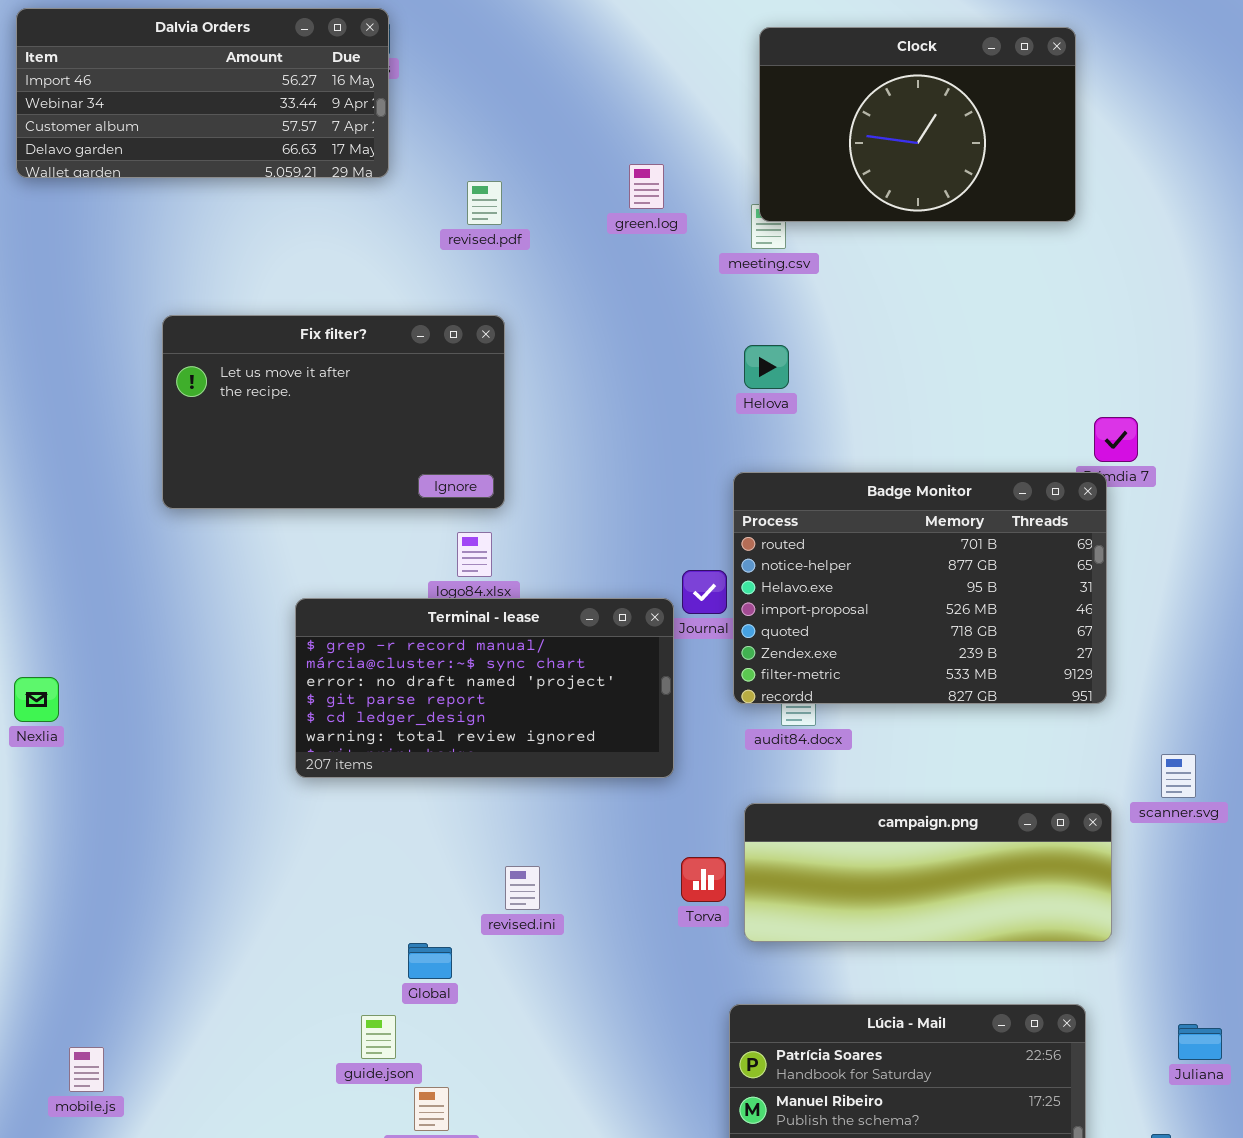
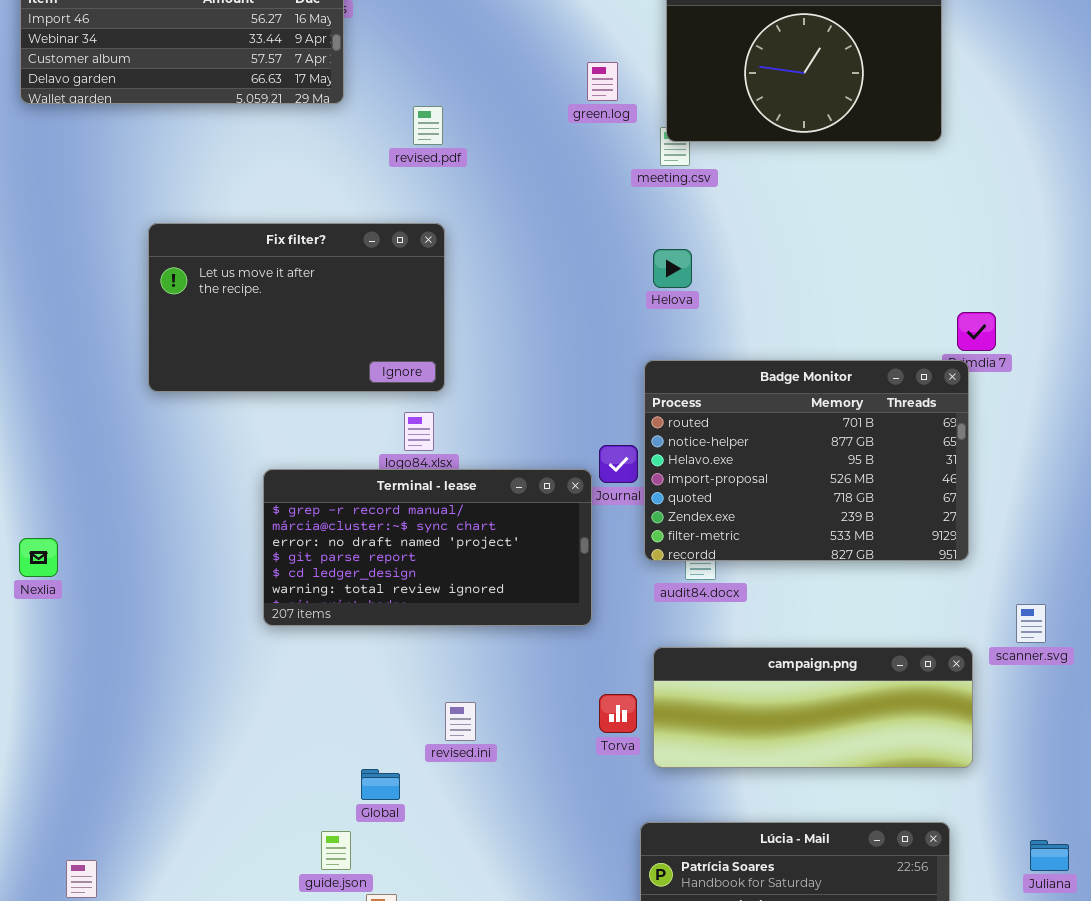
green.log: [629,164,664,209] -> [587,62,618,101], moved

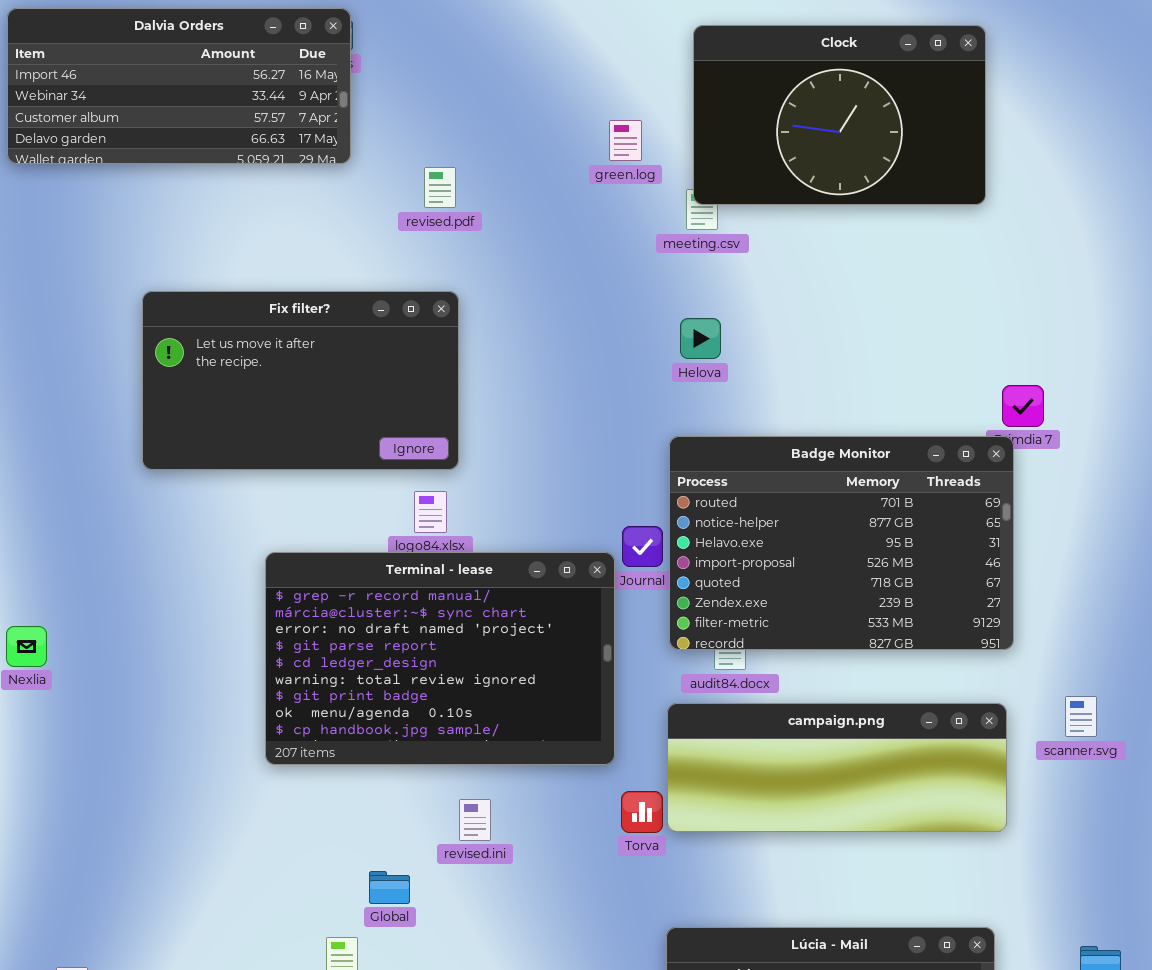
Terminal - lease: [263,469,592,626] -> [265,552,615,765], resized
campaign.png: [653,647,973,768] -> [667,703,1007,832], moved

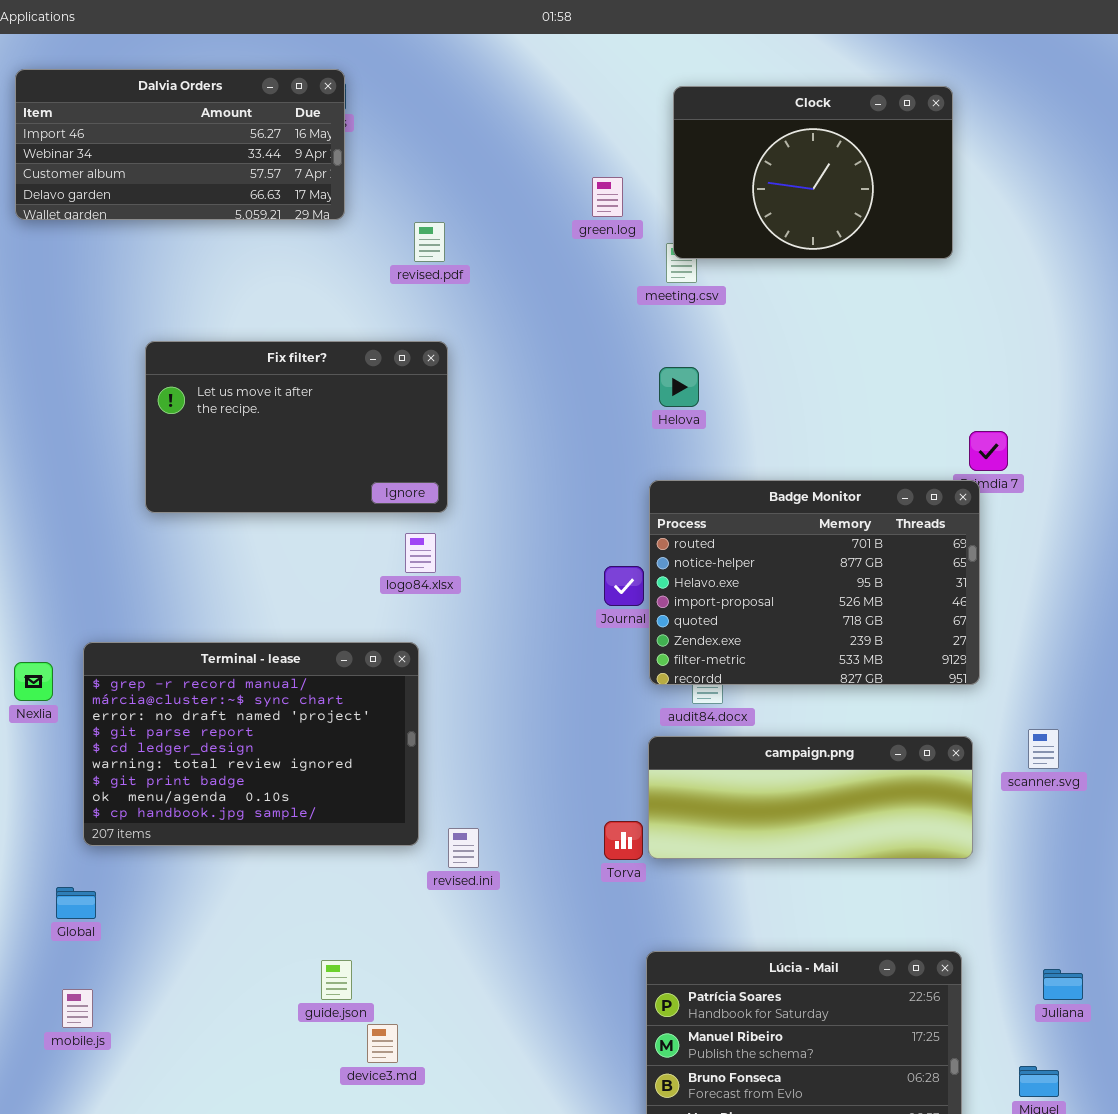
Terminal - lease: [265,552,615,765] -> [83,642,419,846], moved
Global: [369,871,410,904] -> [56,887,96,919], moved

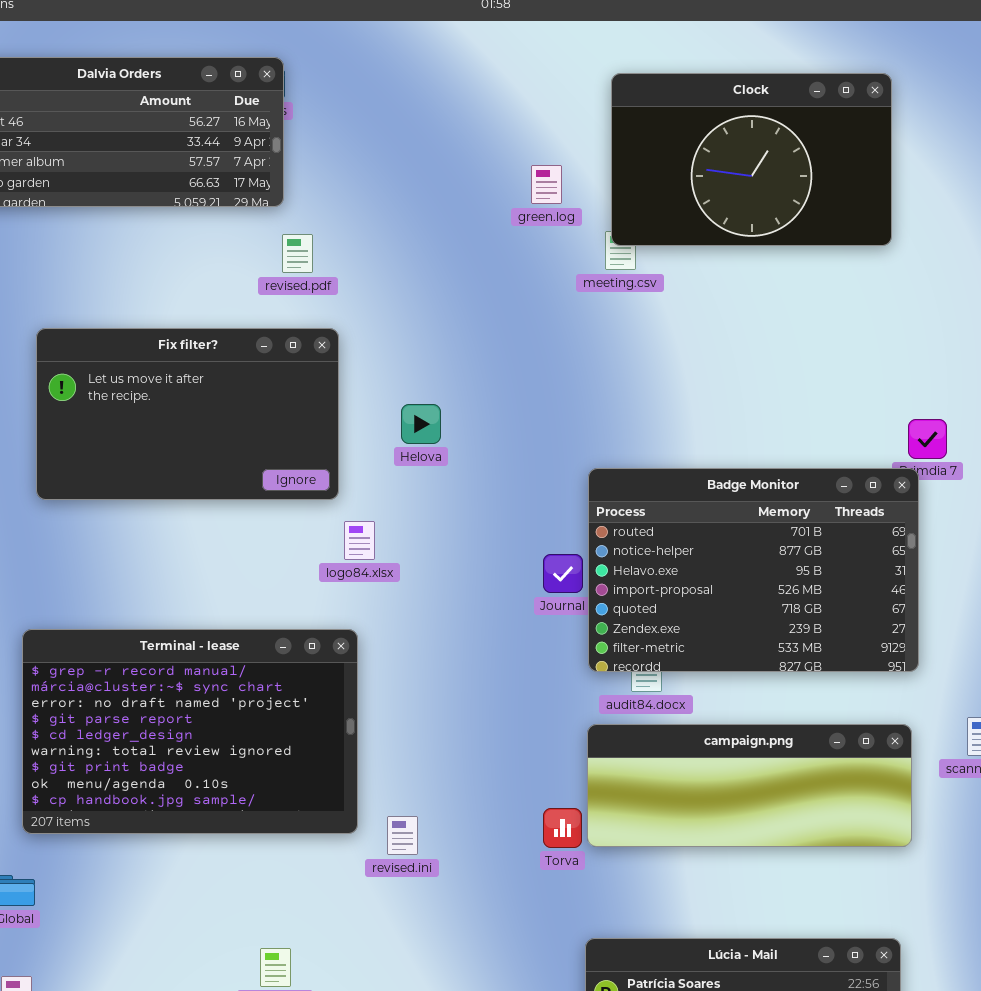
revised.pdf: [414,222,445,262] -> [282,234,313,273], moved
Fix filter?: [145,341,448,513] -> [36,328,339,500], moved
Helova: [659,367,699,407] -> [401,404,441,444], moved

